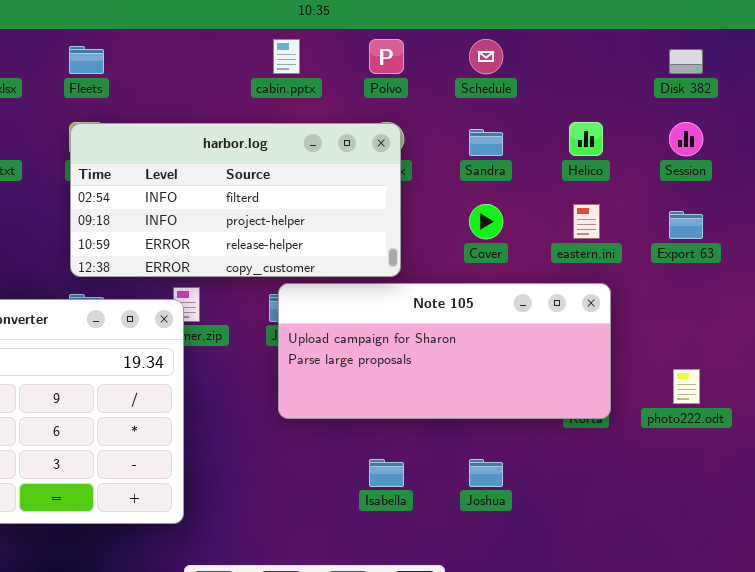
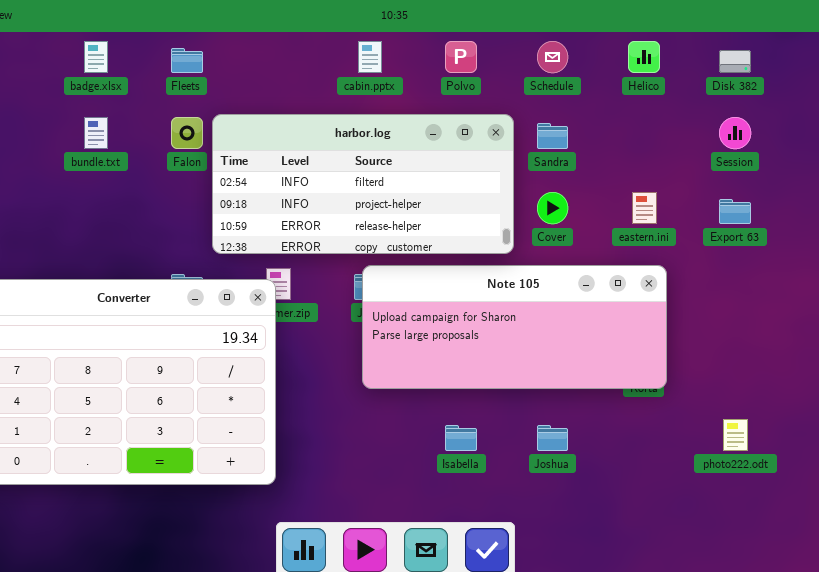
Helico: [569,122,603,156] -> [628,41,660,73], moved
harbor.log: [70,123,401,277] -> [212,114,514,254], moved
photo222.odt: [673,369,700,404] -> [723,419,748,451], moved

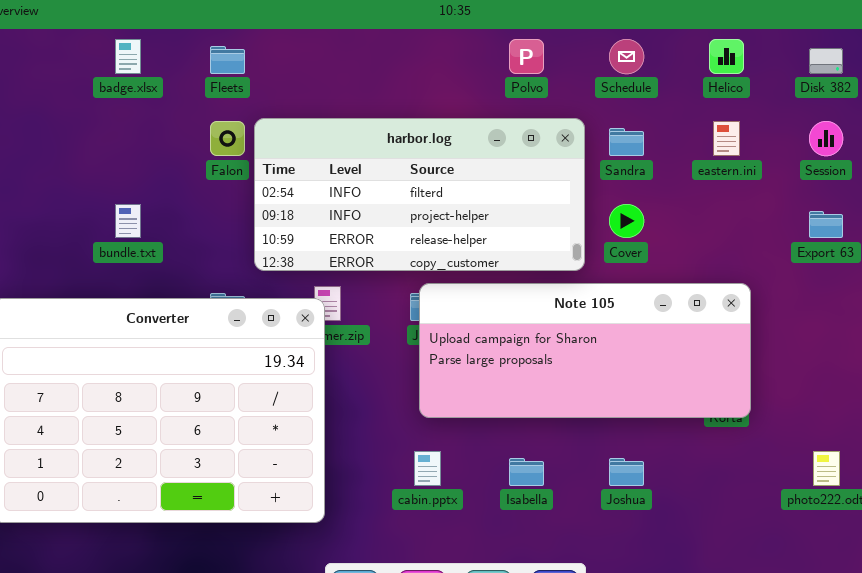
cabin.pptx: [358,41,382,73] -> [414,451,441,486], moved
bundle.txt: [84,117,108,149] -> [115,204,141,238], moved
eastern.ini: [632,192,657,224] -> [713,121,740,156], moved

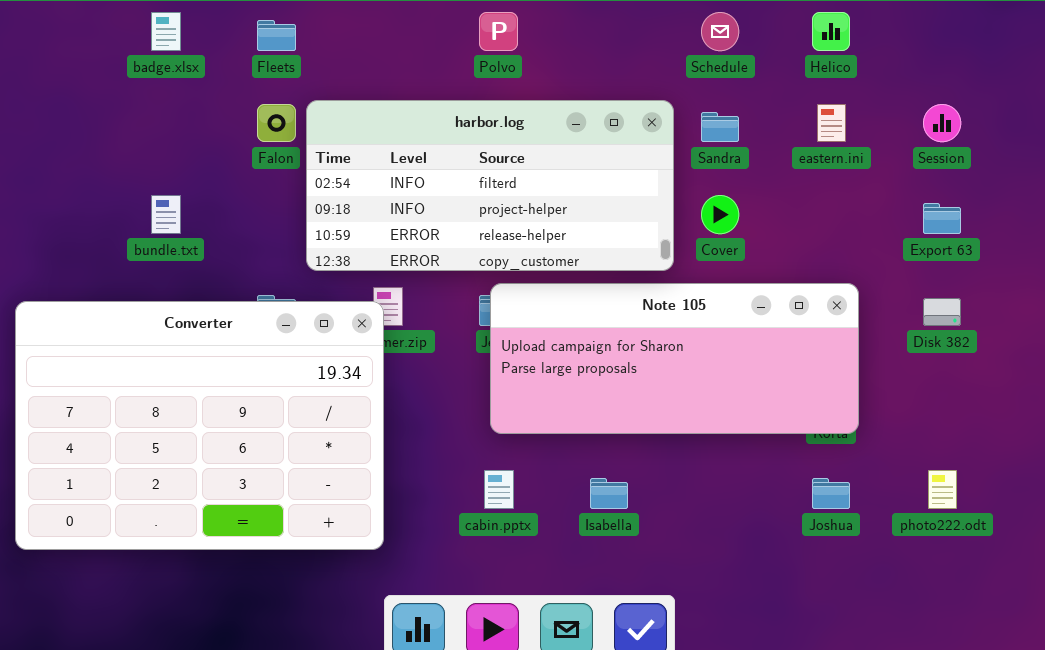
Polvo: [509,39,544,74] -> [479,12,518,51], moved
Disk 382: [809,48,843,74] -> [923,298,961,326], moved
Joshua: [609,458,644,486] -> [812,478,850,509], moved

